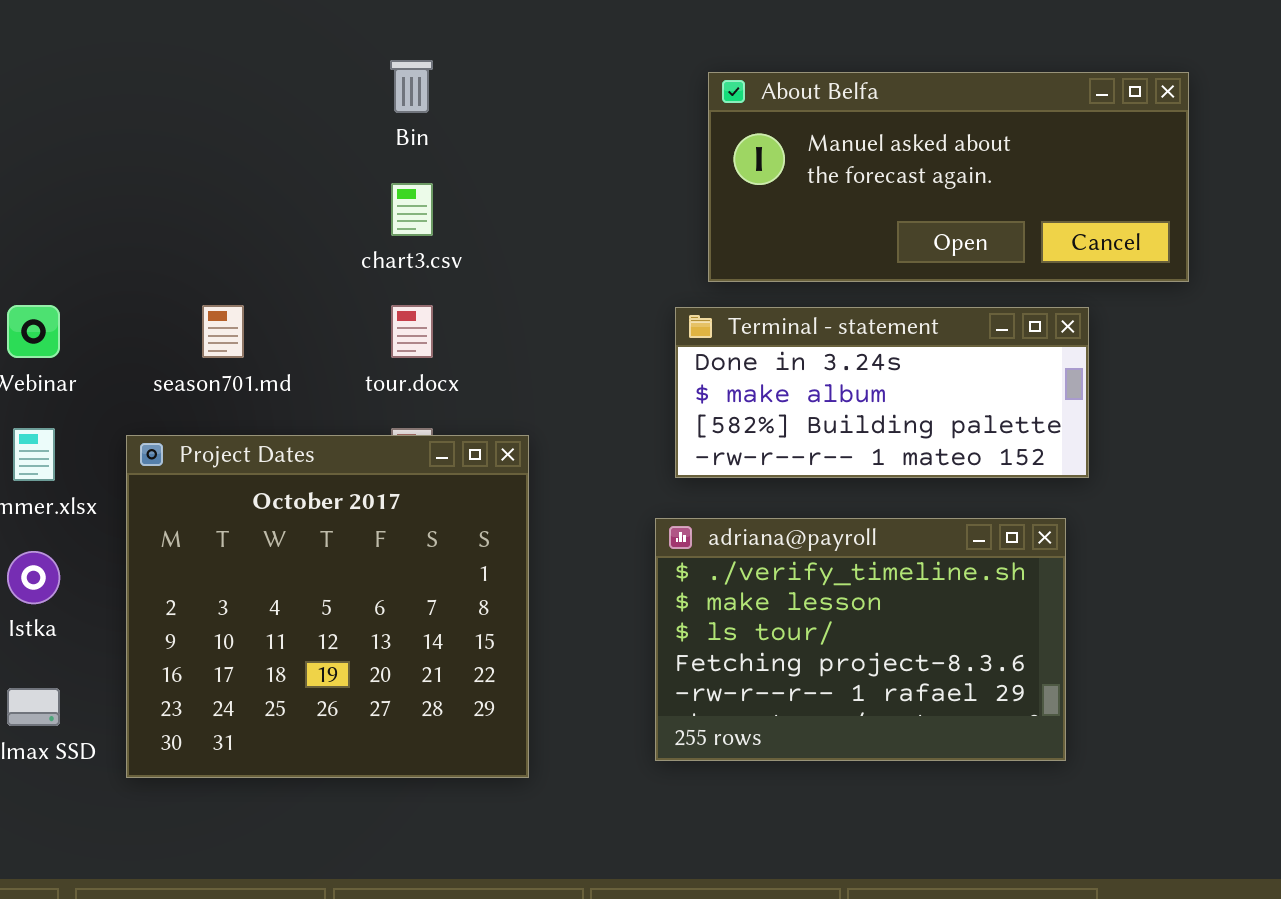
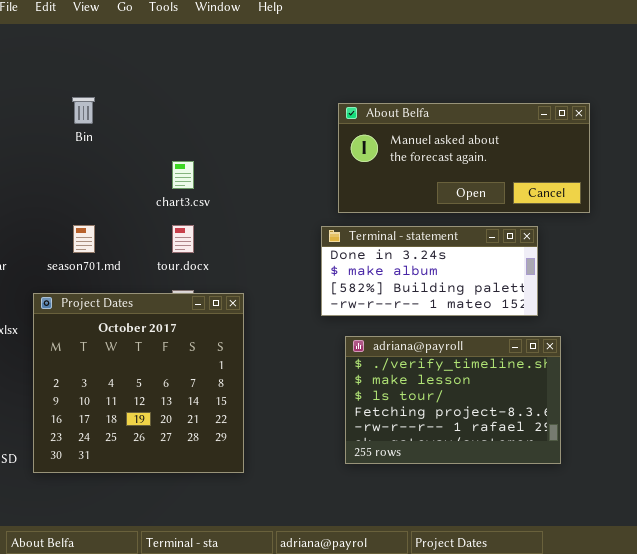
Bin: [390,60,433,113] -> [72,97,95,124], moved
adriana@payroll: [655,518,1066,761] -> [345,336,561,464], moved

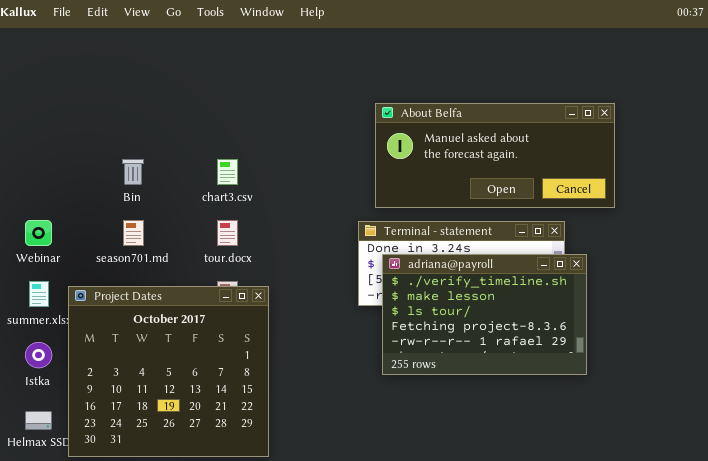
Bin: [72,97,95,124] -> [122,159,144,185], moved
Project Dates: [33,293,244,473] -> [68,286,269,457], moved
adriana@payroll: [345,336,561,464] -> [382,254,587,375], moved

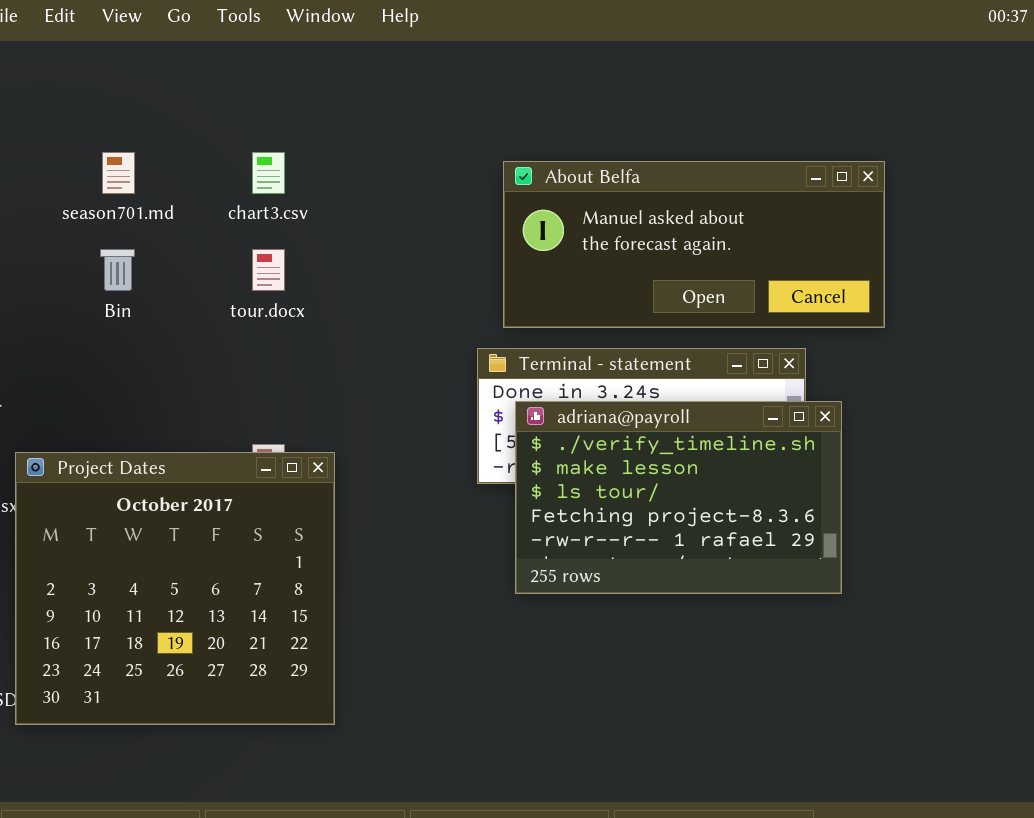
chart3.csv: [217,159,238,185] -> [252,152,285,194], moved
season701.md: [123,220,144,246] -> [102,152,135,194], moved
tour.docx: [217,220,238,246] -> [252,249,285,291], moved

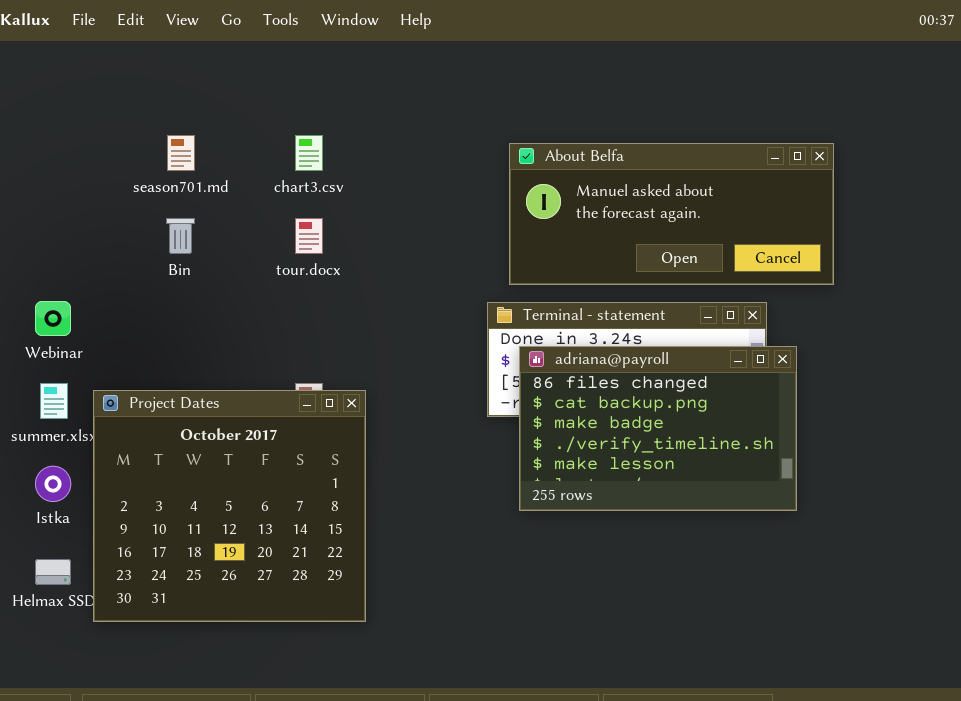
adriana@payroll: [515,401,842,594] -> [519,346,797,511], scrolled up 3 rows

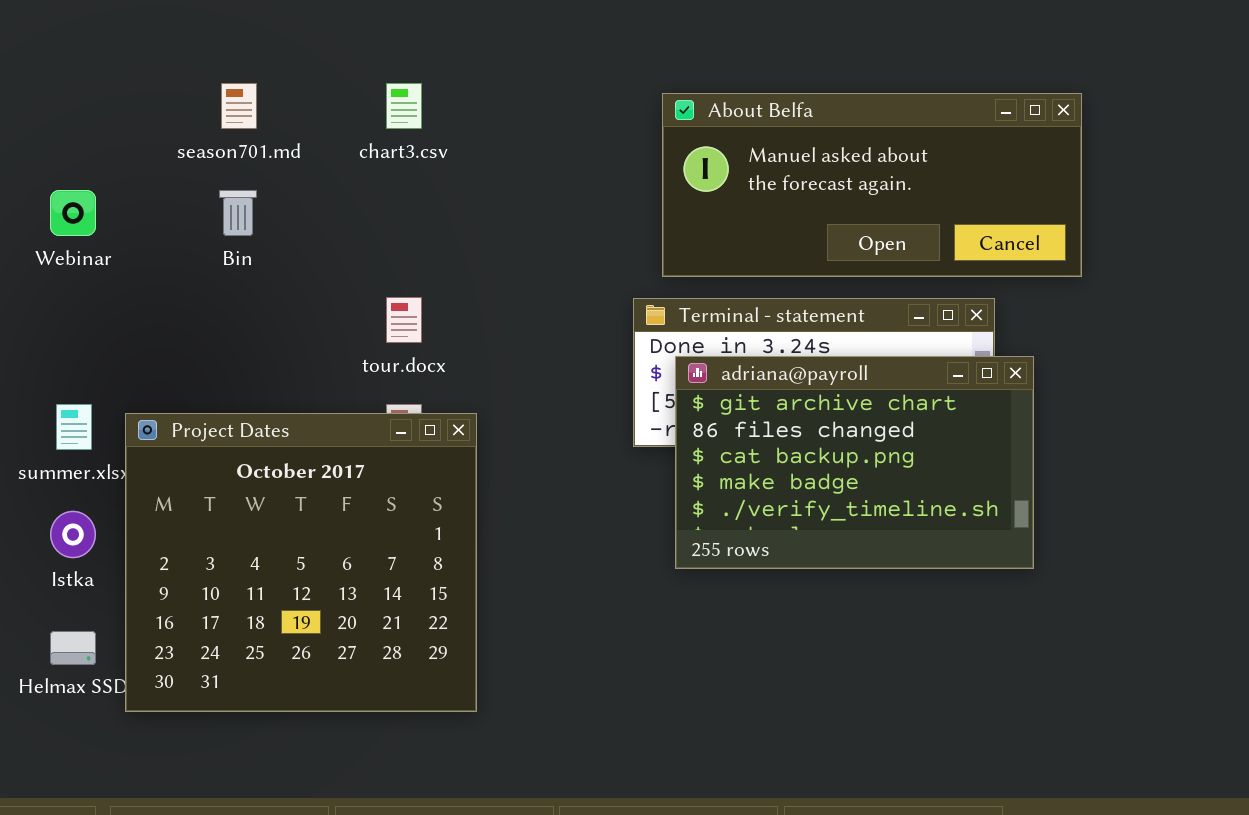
tour.docx: [295,218,323,254] -> [386,297,422,343], moved
Webinar: [35,301,71,336] -> [50,190,96,236], moved
adriana@payroll: [519,346,797,511] -> [675,356,1034,569], scrolled up 1 row

